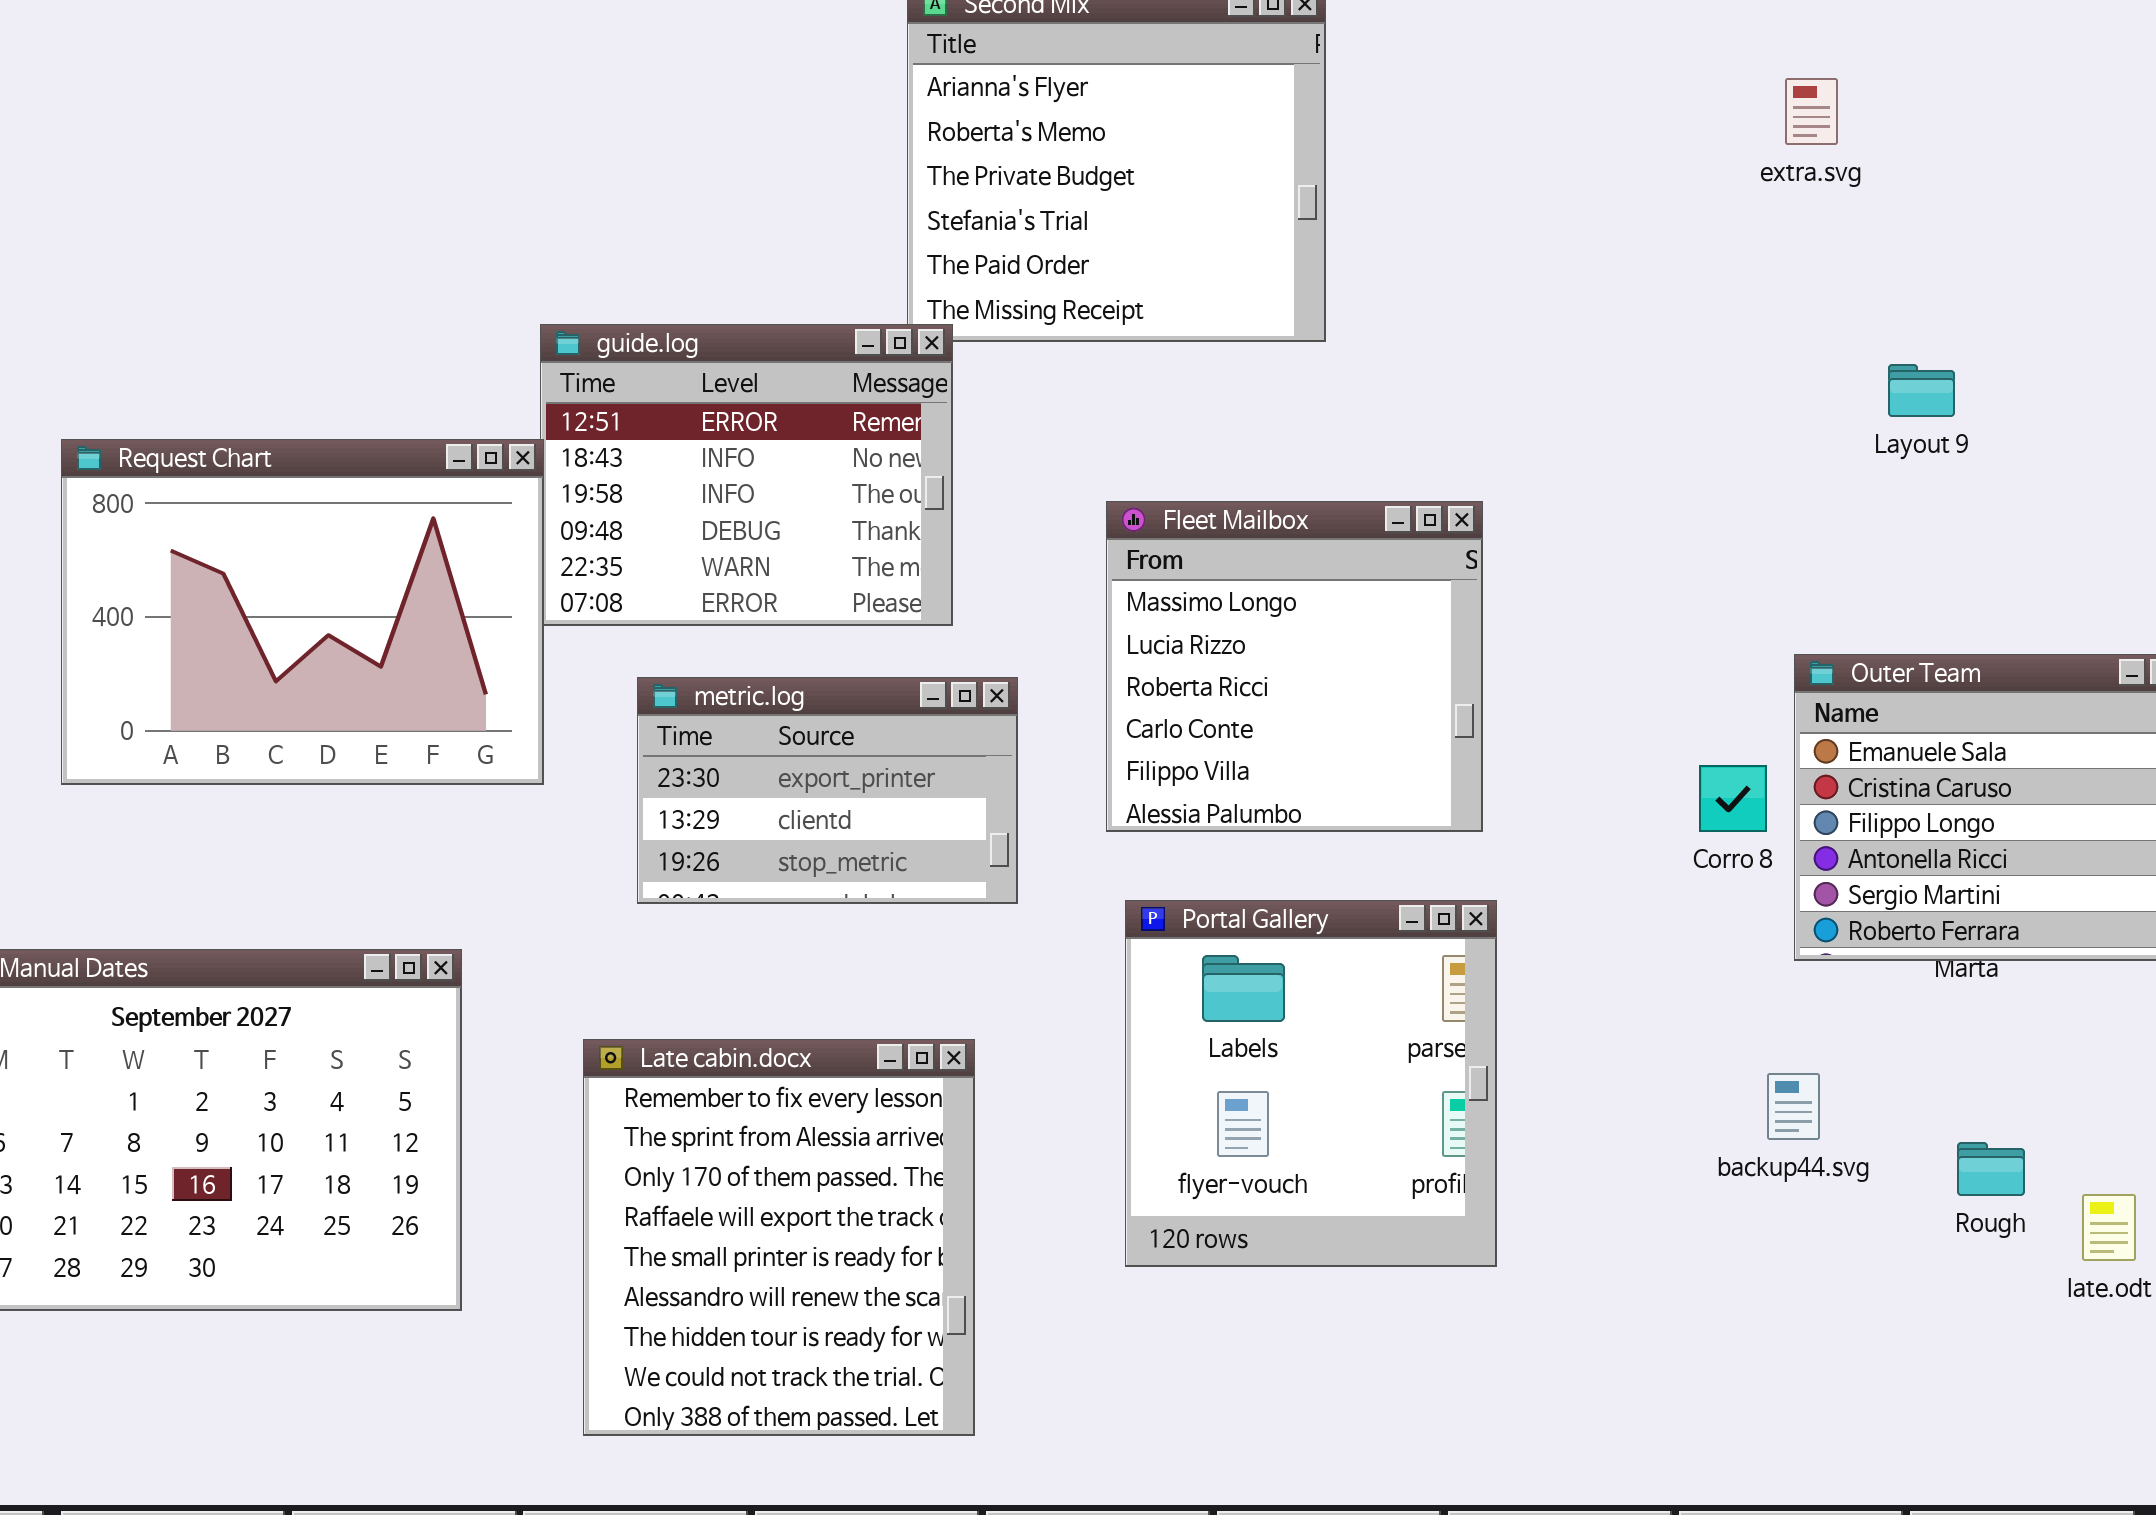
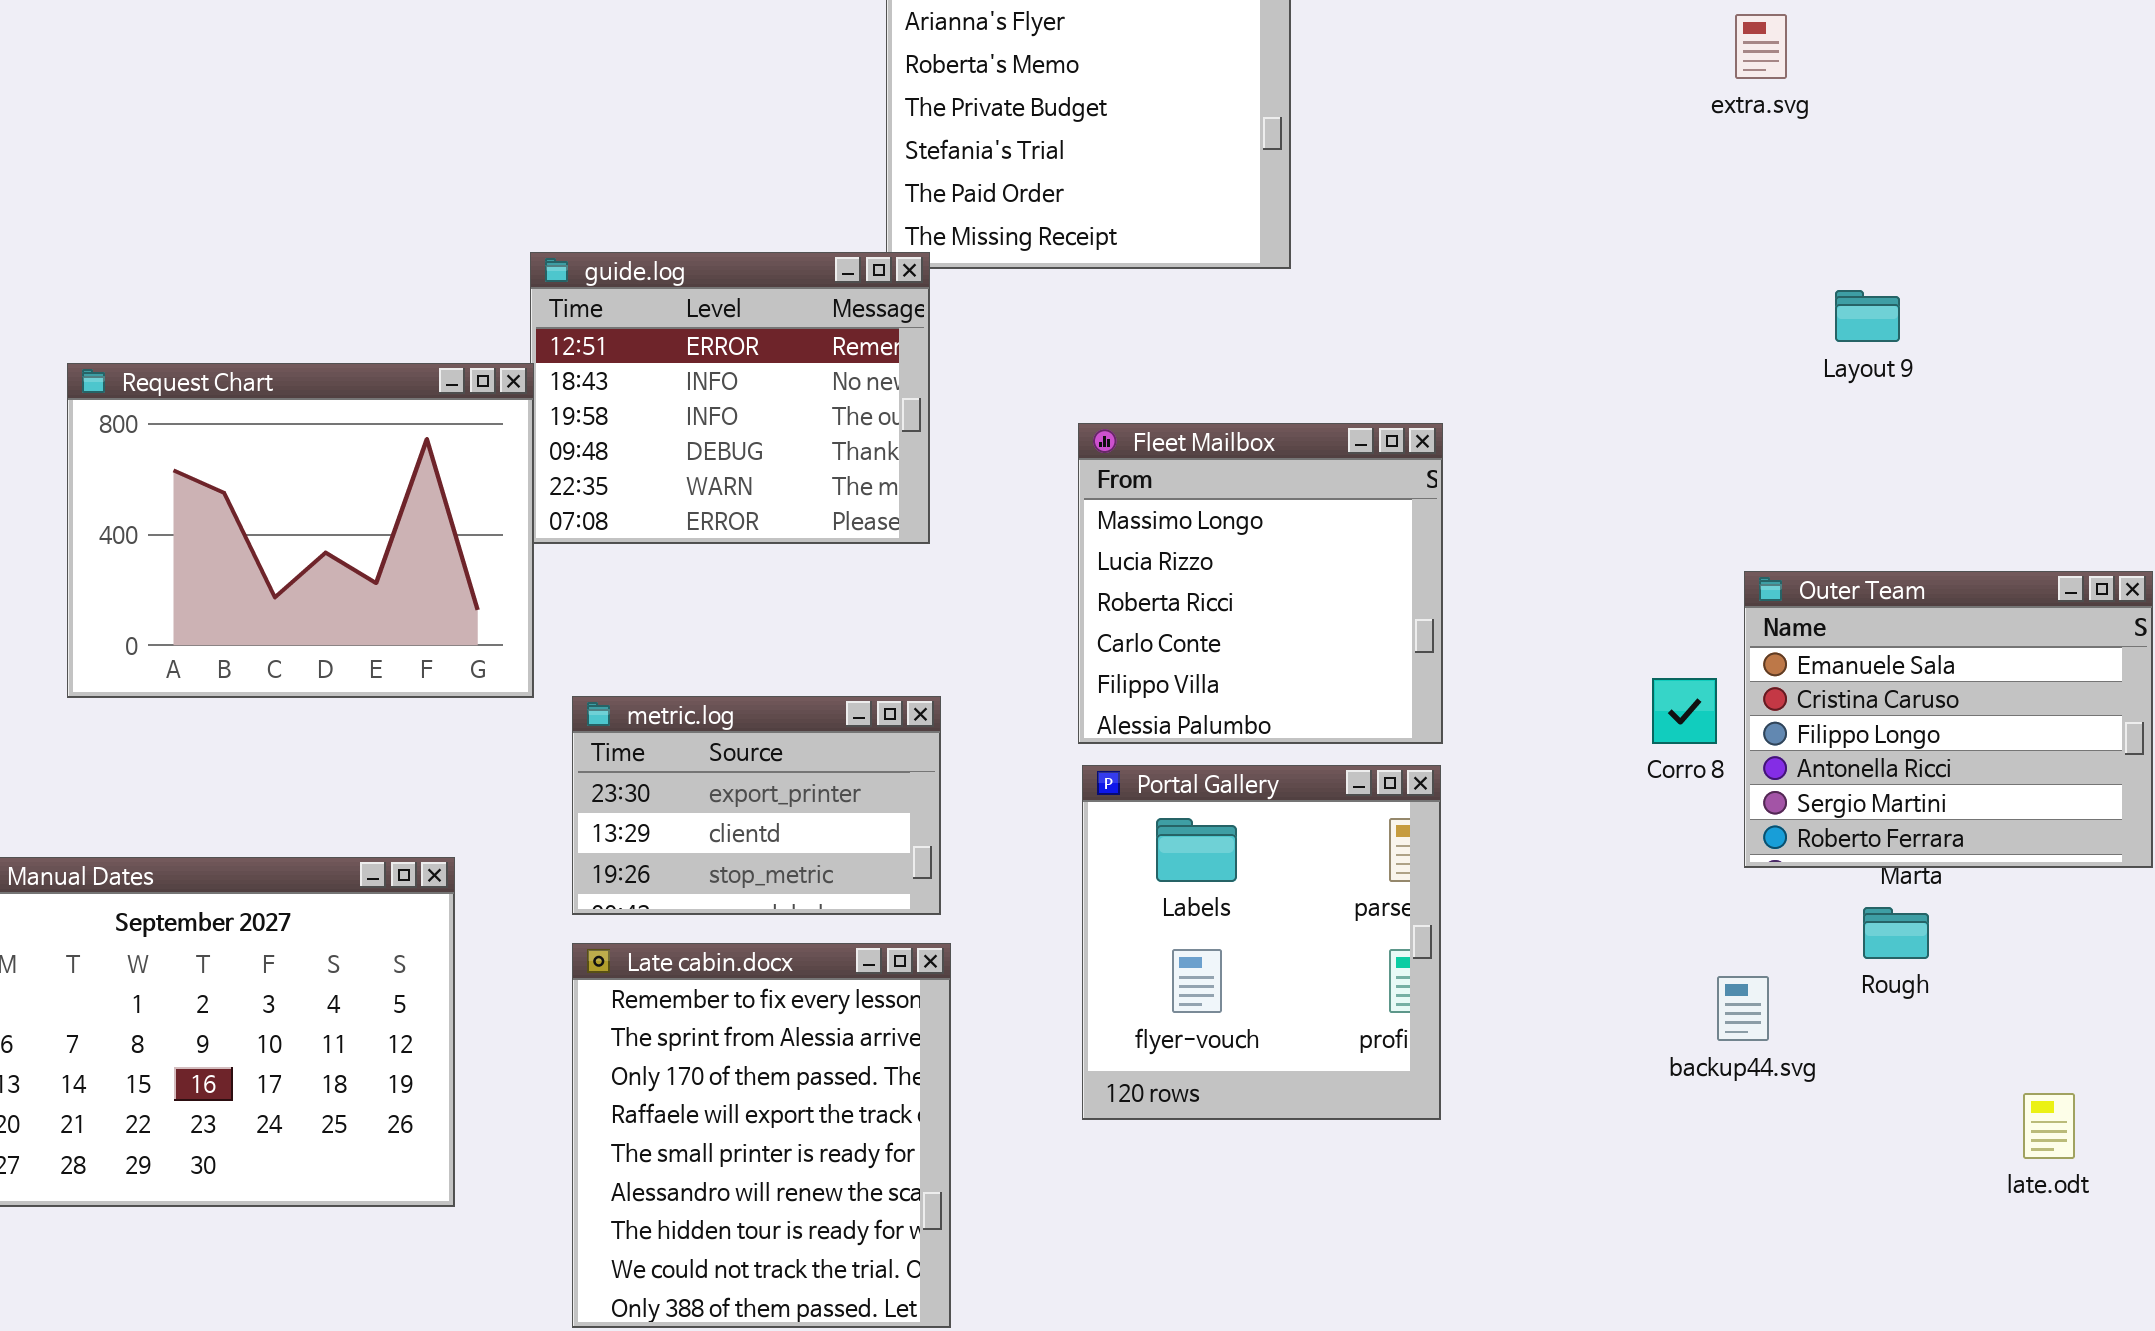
metric.log: [637,677,1018,904] -> [572,696,941,915], moved
Portal Gallery: [1125,900,1497,1267] -> [1082,765,1441,1120], moved
Rough: [1957,1142,2025,1196] -> [1863,907,1929,959], moved

